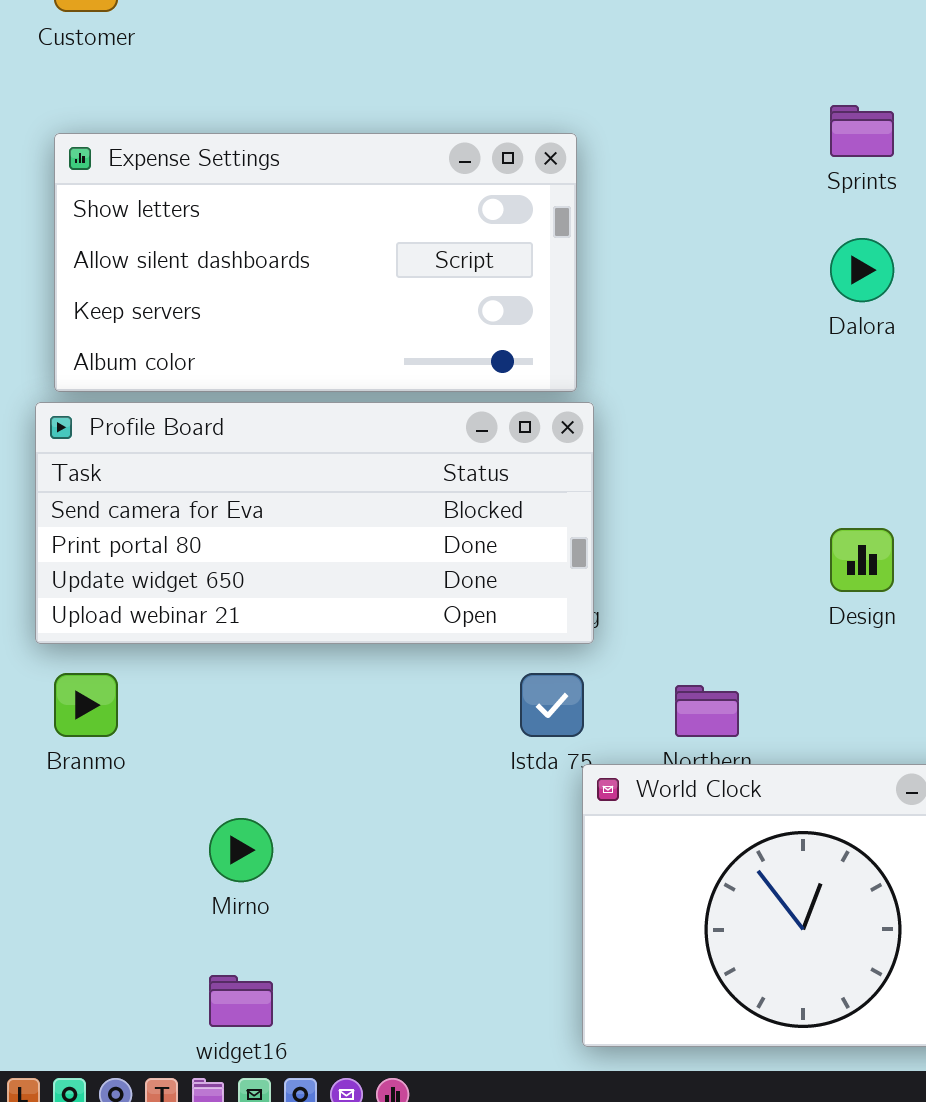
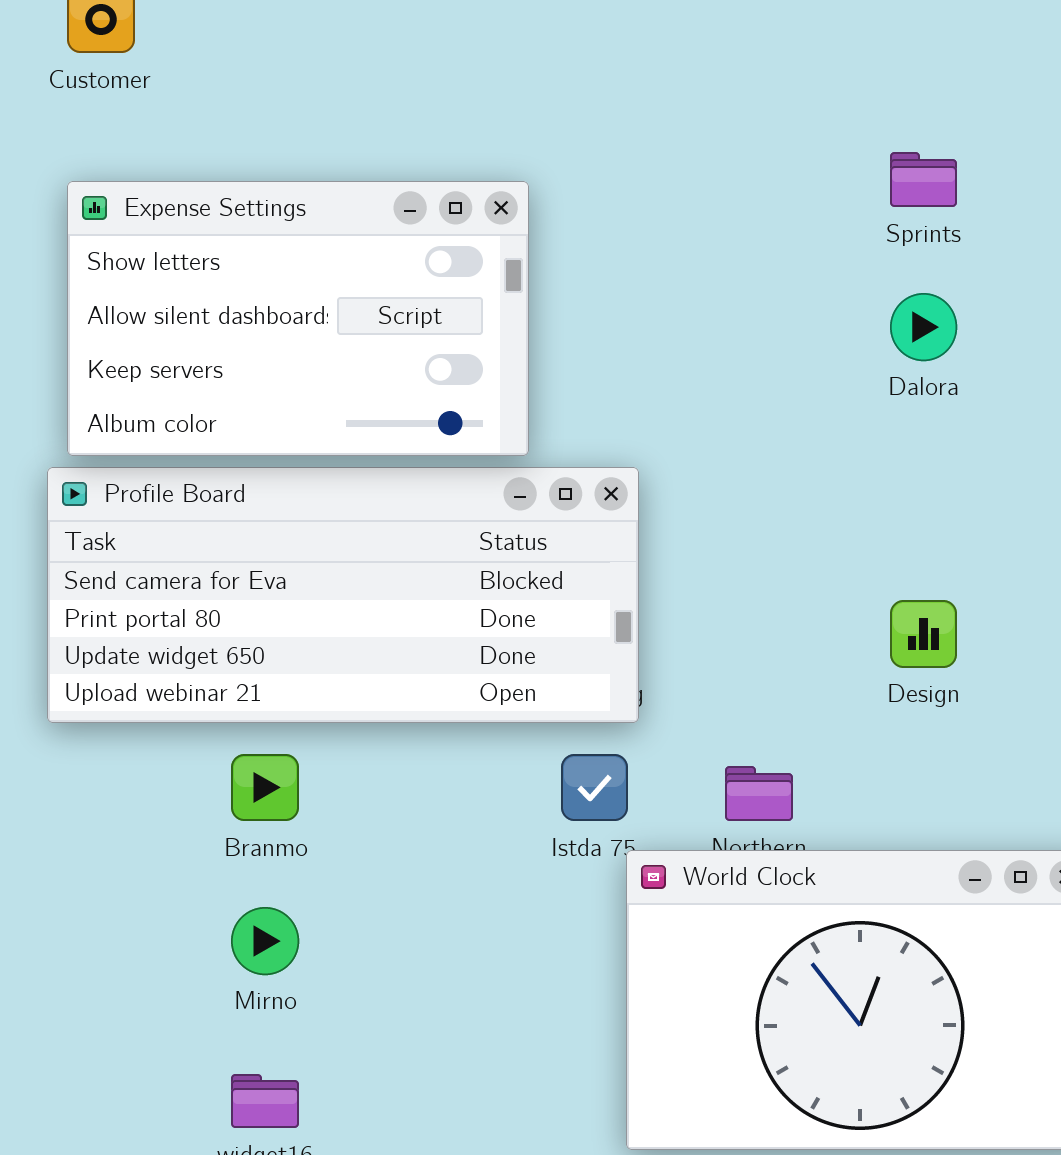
Expense Settings: [54,133,577,392] -> [67,181,529,456], resized
Branmo: [54,673,118,737] -> [231,754,299,821], moved

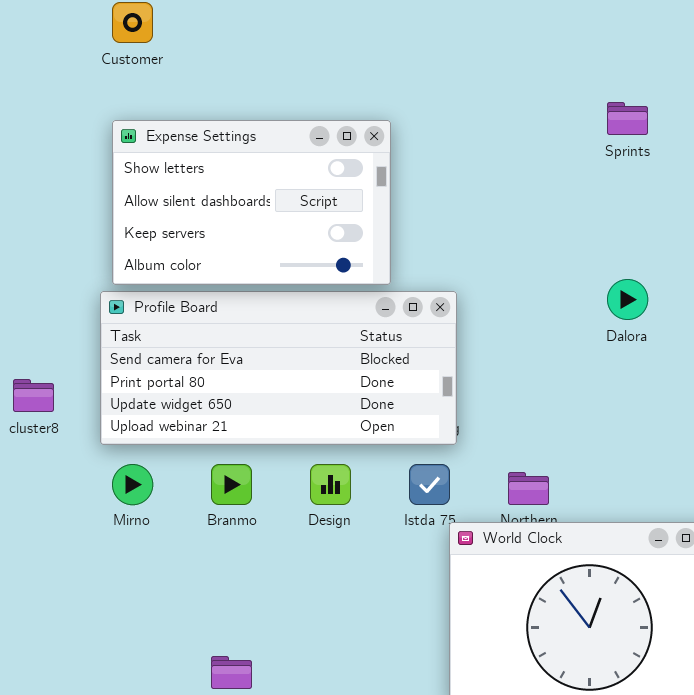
Dalora: [890,293,957,361] -> [607,279,648,320], moved
Design: [890,600,957,668] -> [310,464,351,505], moved
Mirno: [231,907,299,975] -> [112,464,153,505], moved

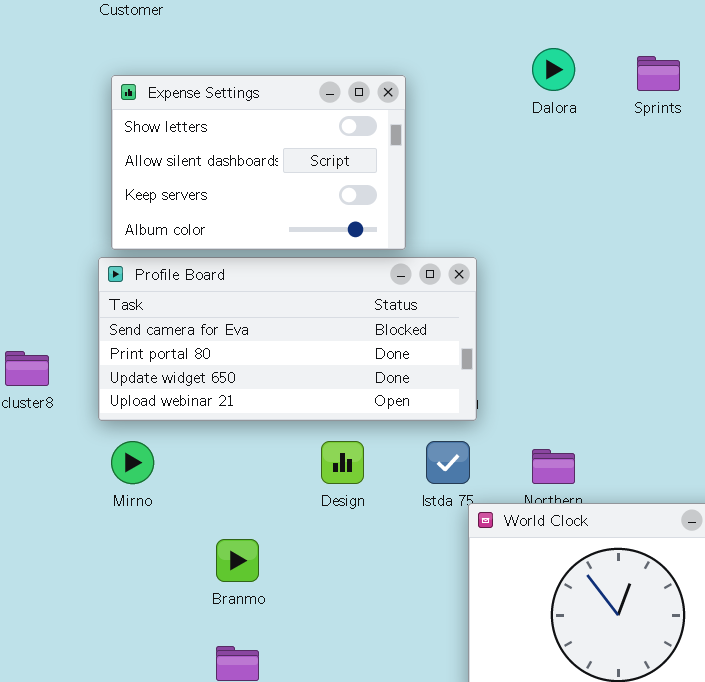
Dalora: [607,279,648,320] -> [532,48,575,91], moved
Branmo: [211,464,252,505] -> [216,539,259,582], moved

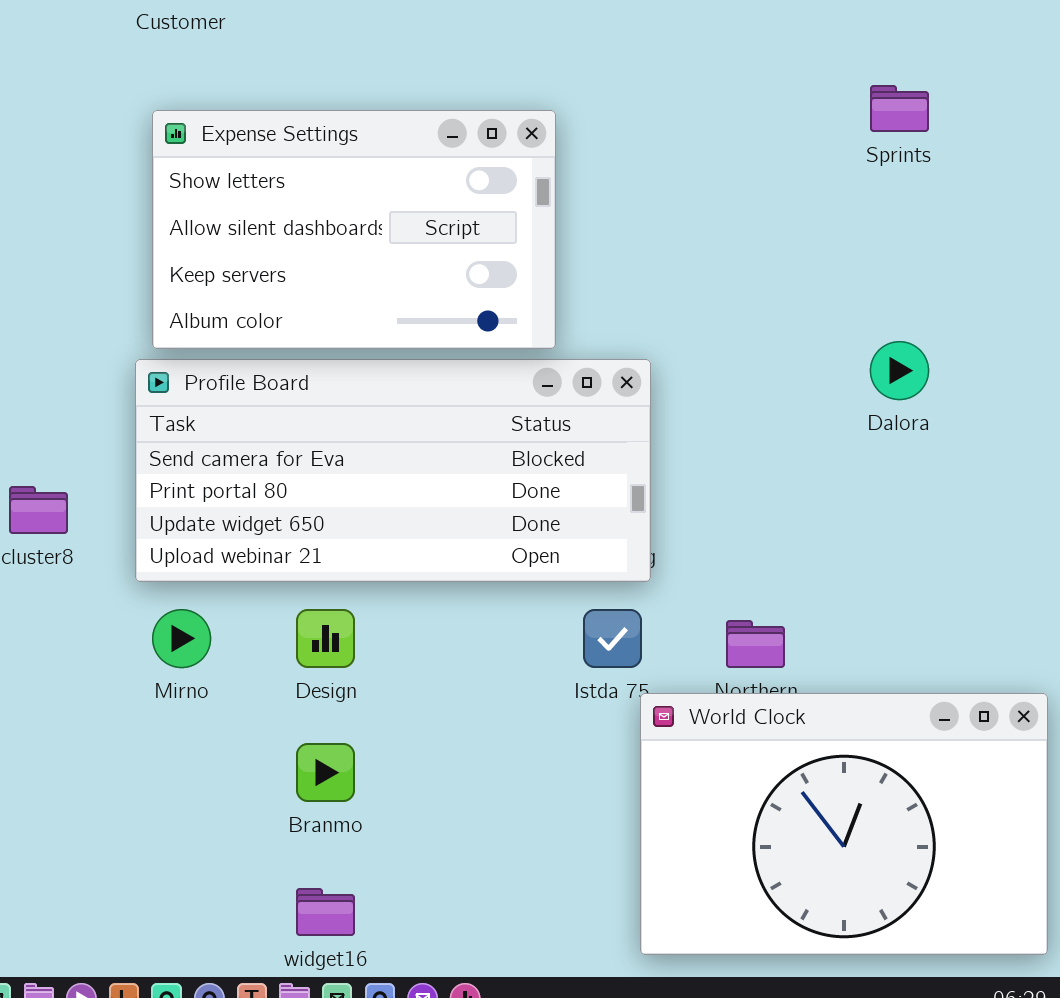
Dalora: [532,48,575,91] -> [870,341,929,400], moved
Design: [321,441,364,484] -> [296,609,355,668], moved

